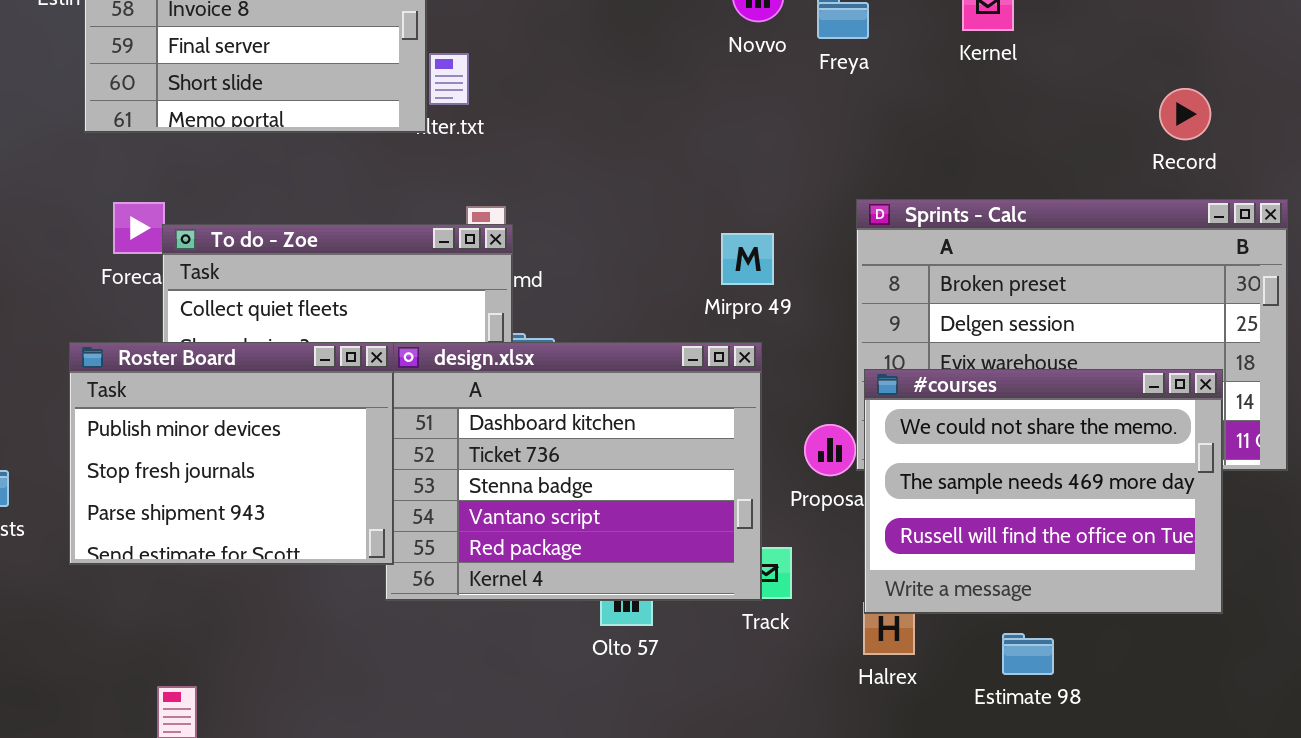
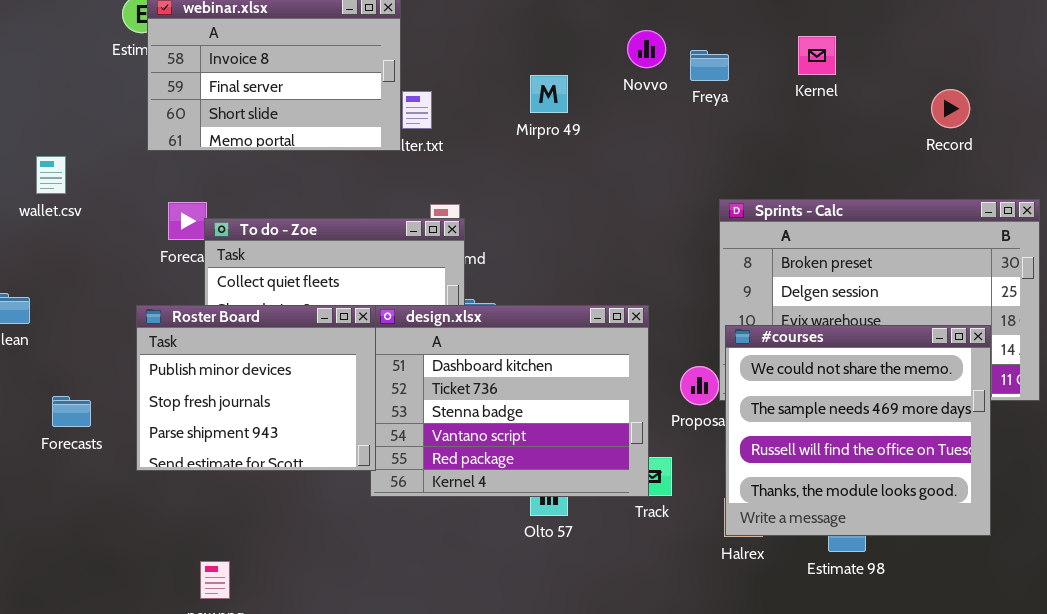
Record: [1159,88,1211,140] -> [931,89,970,128], moved
Mirpro 49: [721,233,774,285] -> [530,75,568,113], moved
#courses: [864,369,1223,614] -> [725,325,991,536], resized

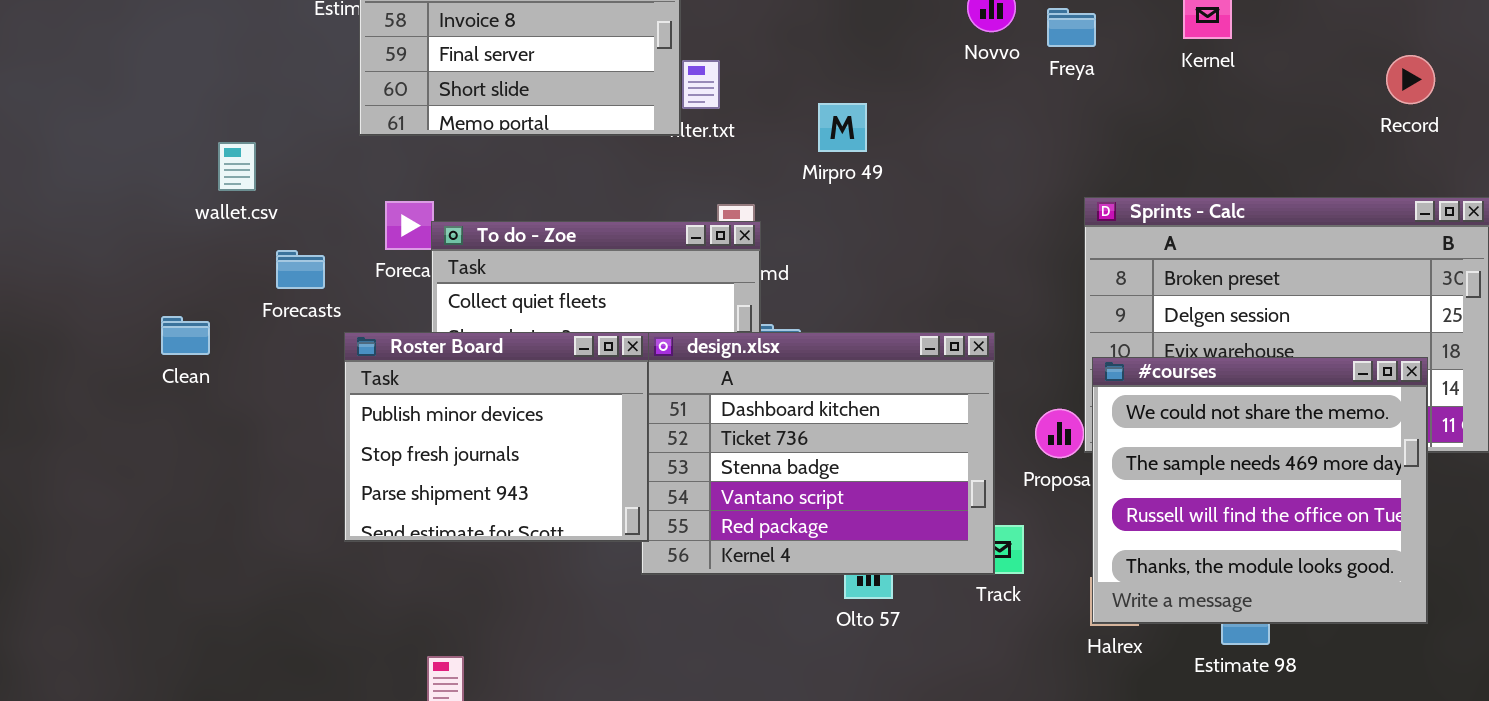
Mirpro 49: [530,75,568,113] -> [818,103,867,152], moved
Record: [931,89,970,128] -> [1386,55,1435,104], moved
Forecasts: [52,396,91,427] -> [276,250,325,289], moved

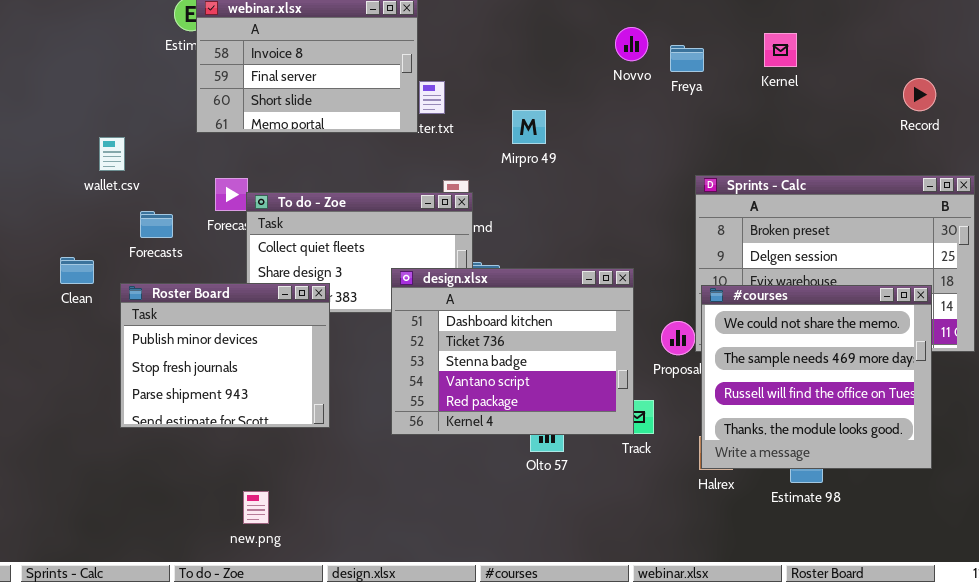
Roster Board: [344,332,649,542] -> [120,283,330,428], moved

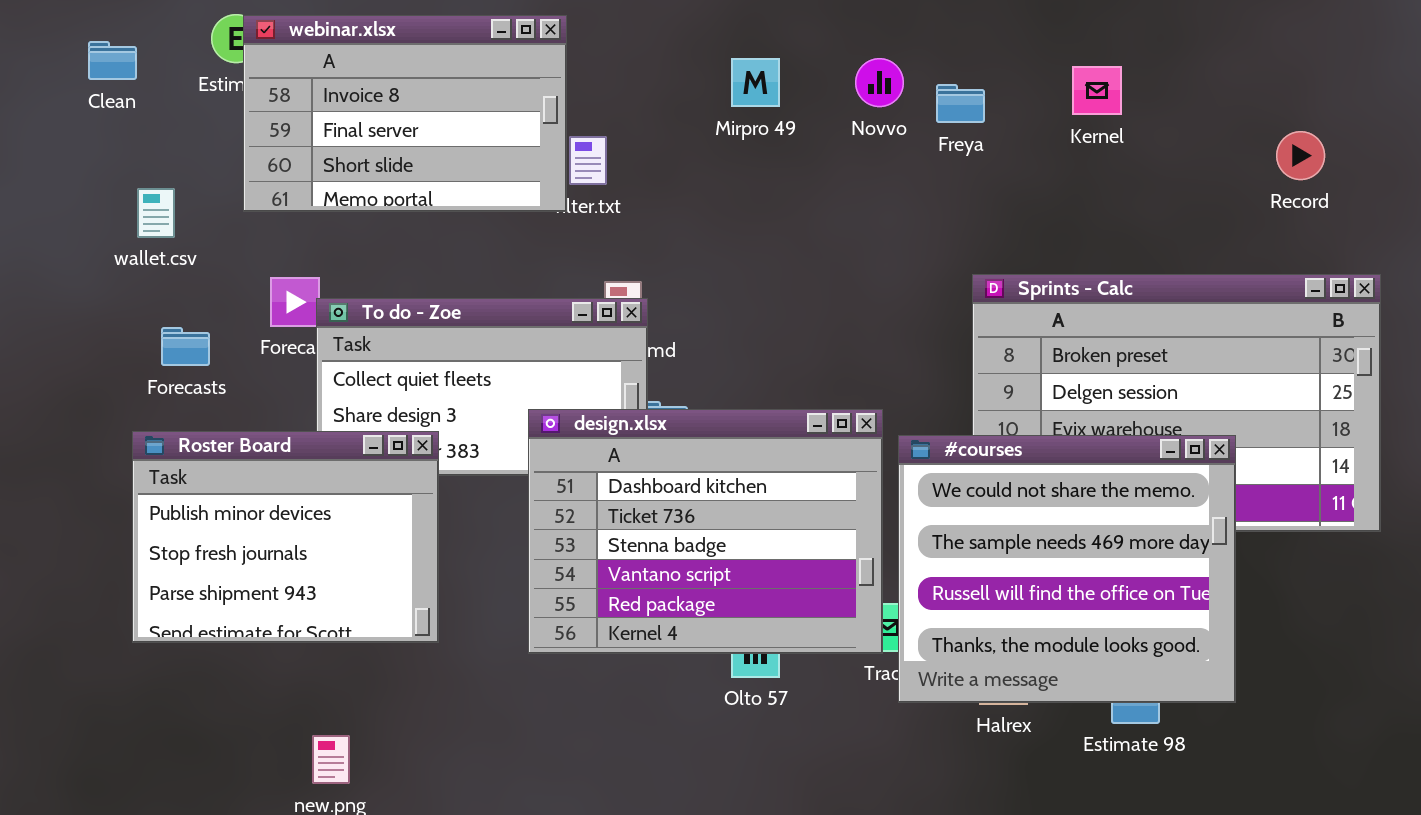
Mirpro 49: [512,110,546,144] -> [731,58,780,107], moved
wallet.csv: [99,137,125,171] -> [137,188,175,238], moved
Clean: [60,257,94,284] -> [88,41,137,80], moved
#courses: [701,285,932,469] -> [898,435,1236,703], moved

